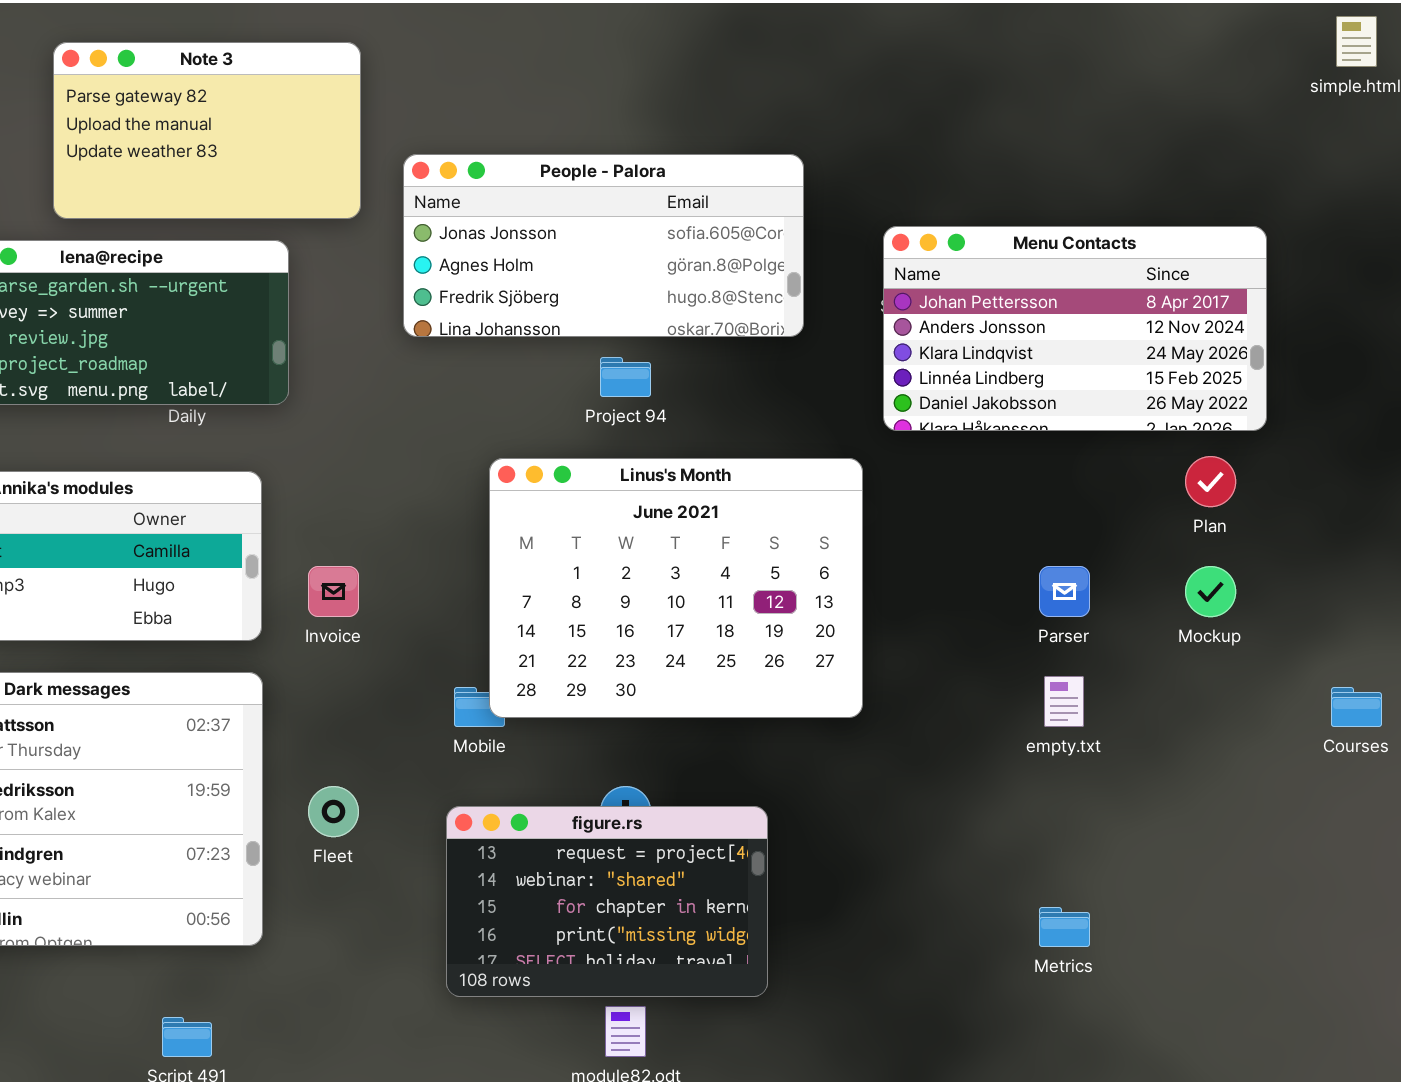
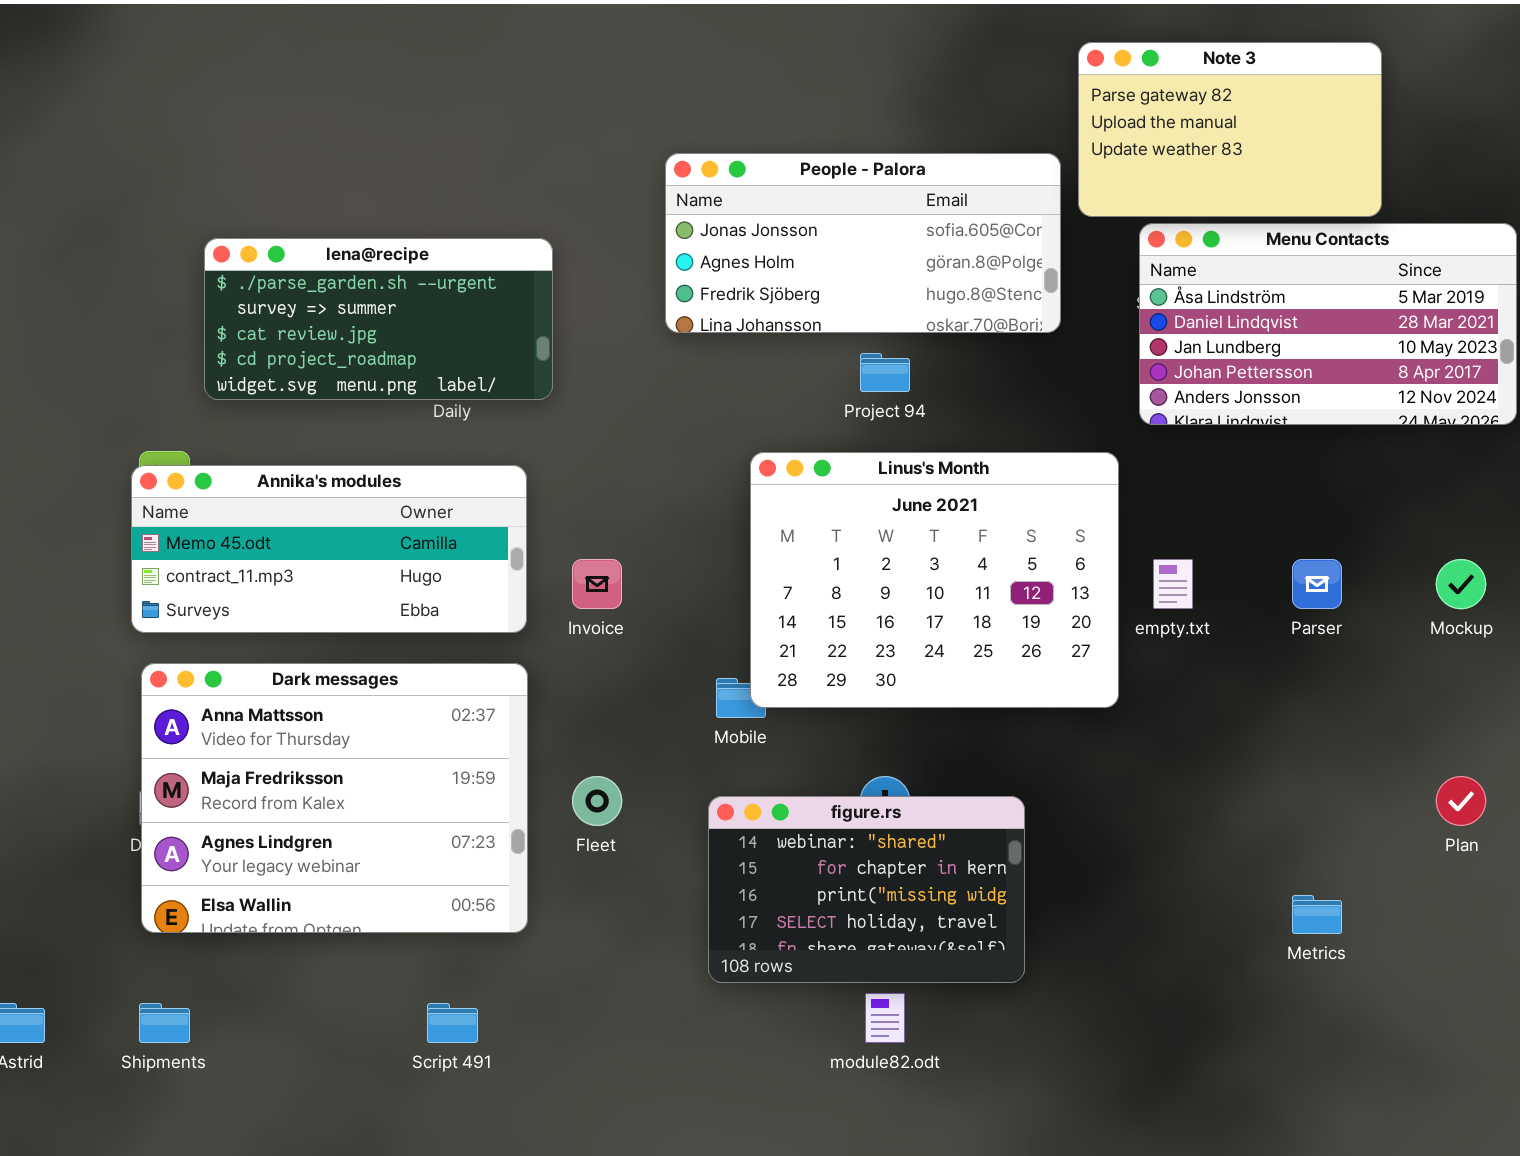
Note 3: [53,42,361,219] -> [1078,42,1382,217], moved
Menu Contacts: [883,226,1267,431] -> [1139,223,1517,425], scrolled up 3 rows
Plan: [1185,456,1236,507] -> [1436,776,1486,826], moved
empty.txt: [1044,676,1084,727] -> [1153,559,1193,609], moved
figure.rs: [446,806,768,997] -> [708,796,1025,983], scrolled down 1 row

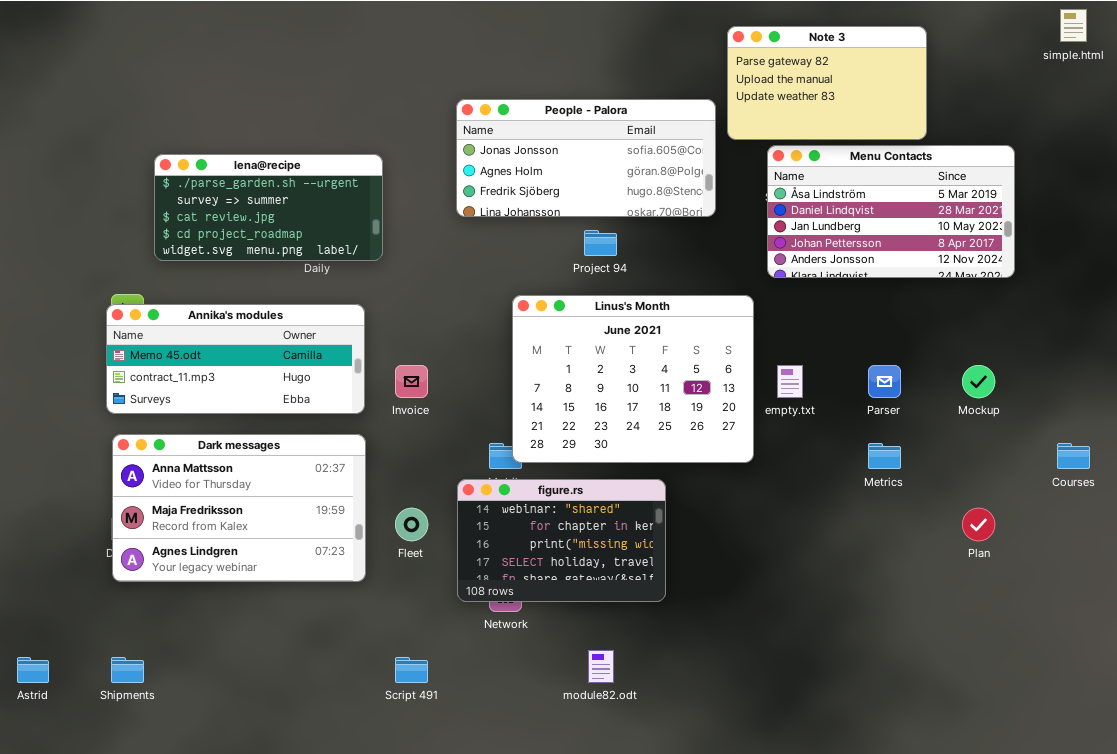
Dark messages: [141,663,528,933] -> [112,434,366,582], resized
figure.rs: [708,796,1025,983] -> [457,479,666,602], moved
Metrics: [1292,895,1342,934] -> [868,443,901,469], moved
Script 491: [427,1003,478,1043] -> [395,657,428,683], moved

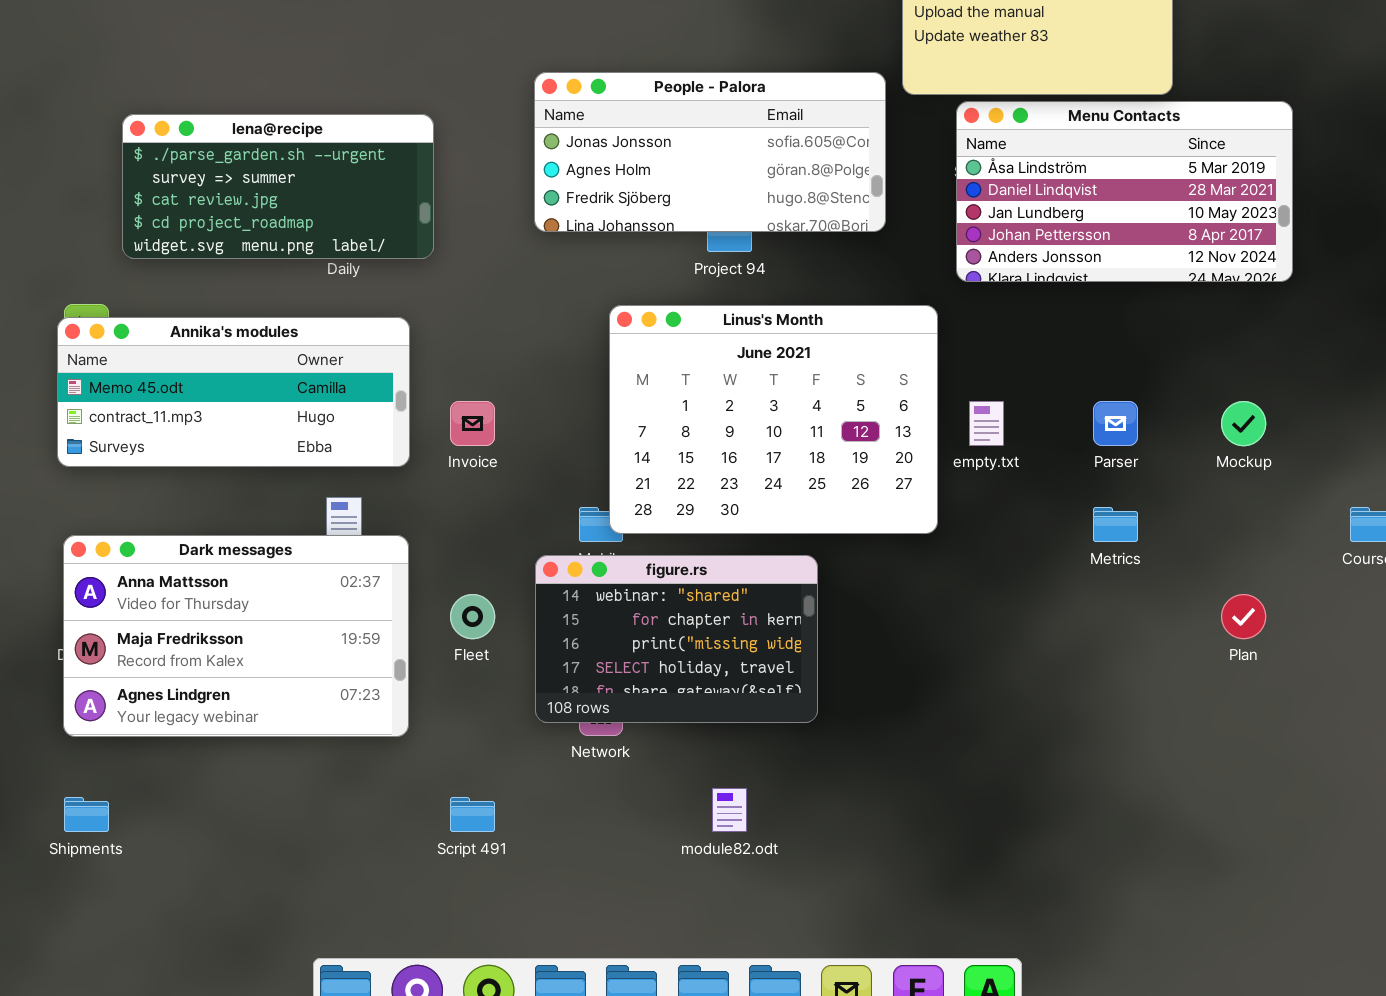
People - Palora: [456,99,716,217] -> [534,72,886,232], moved
Dark messages: [112,434,366,582] -> [63,535,409,737], moved

